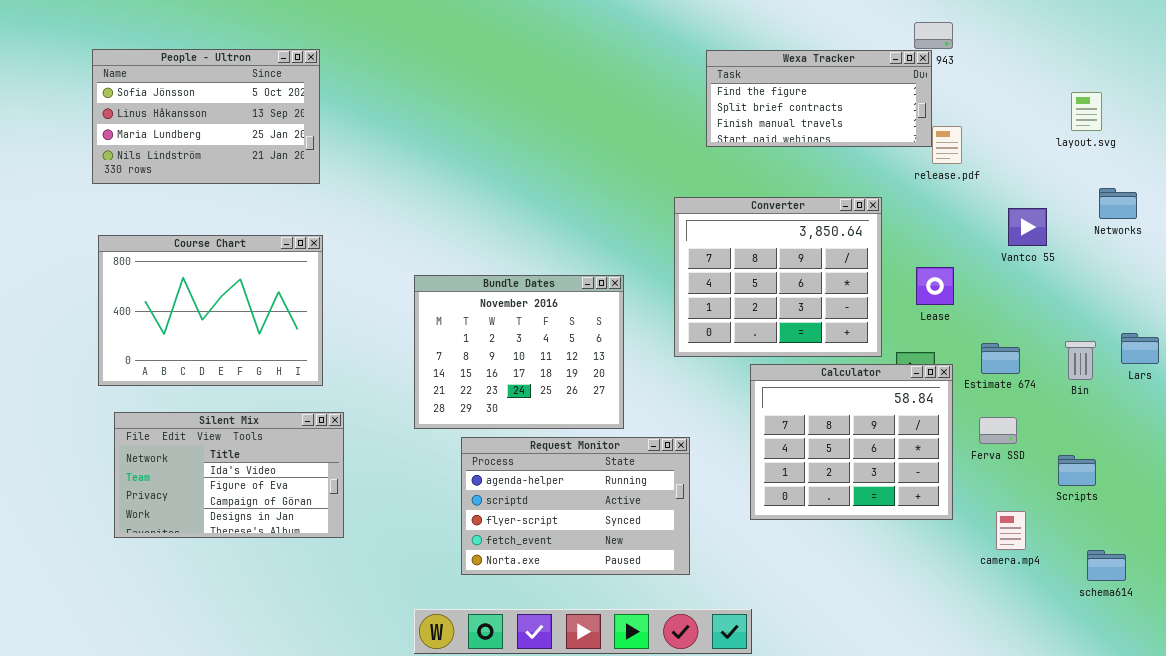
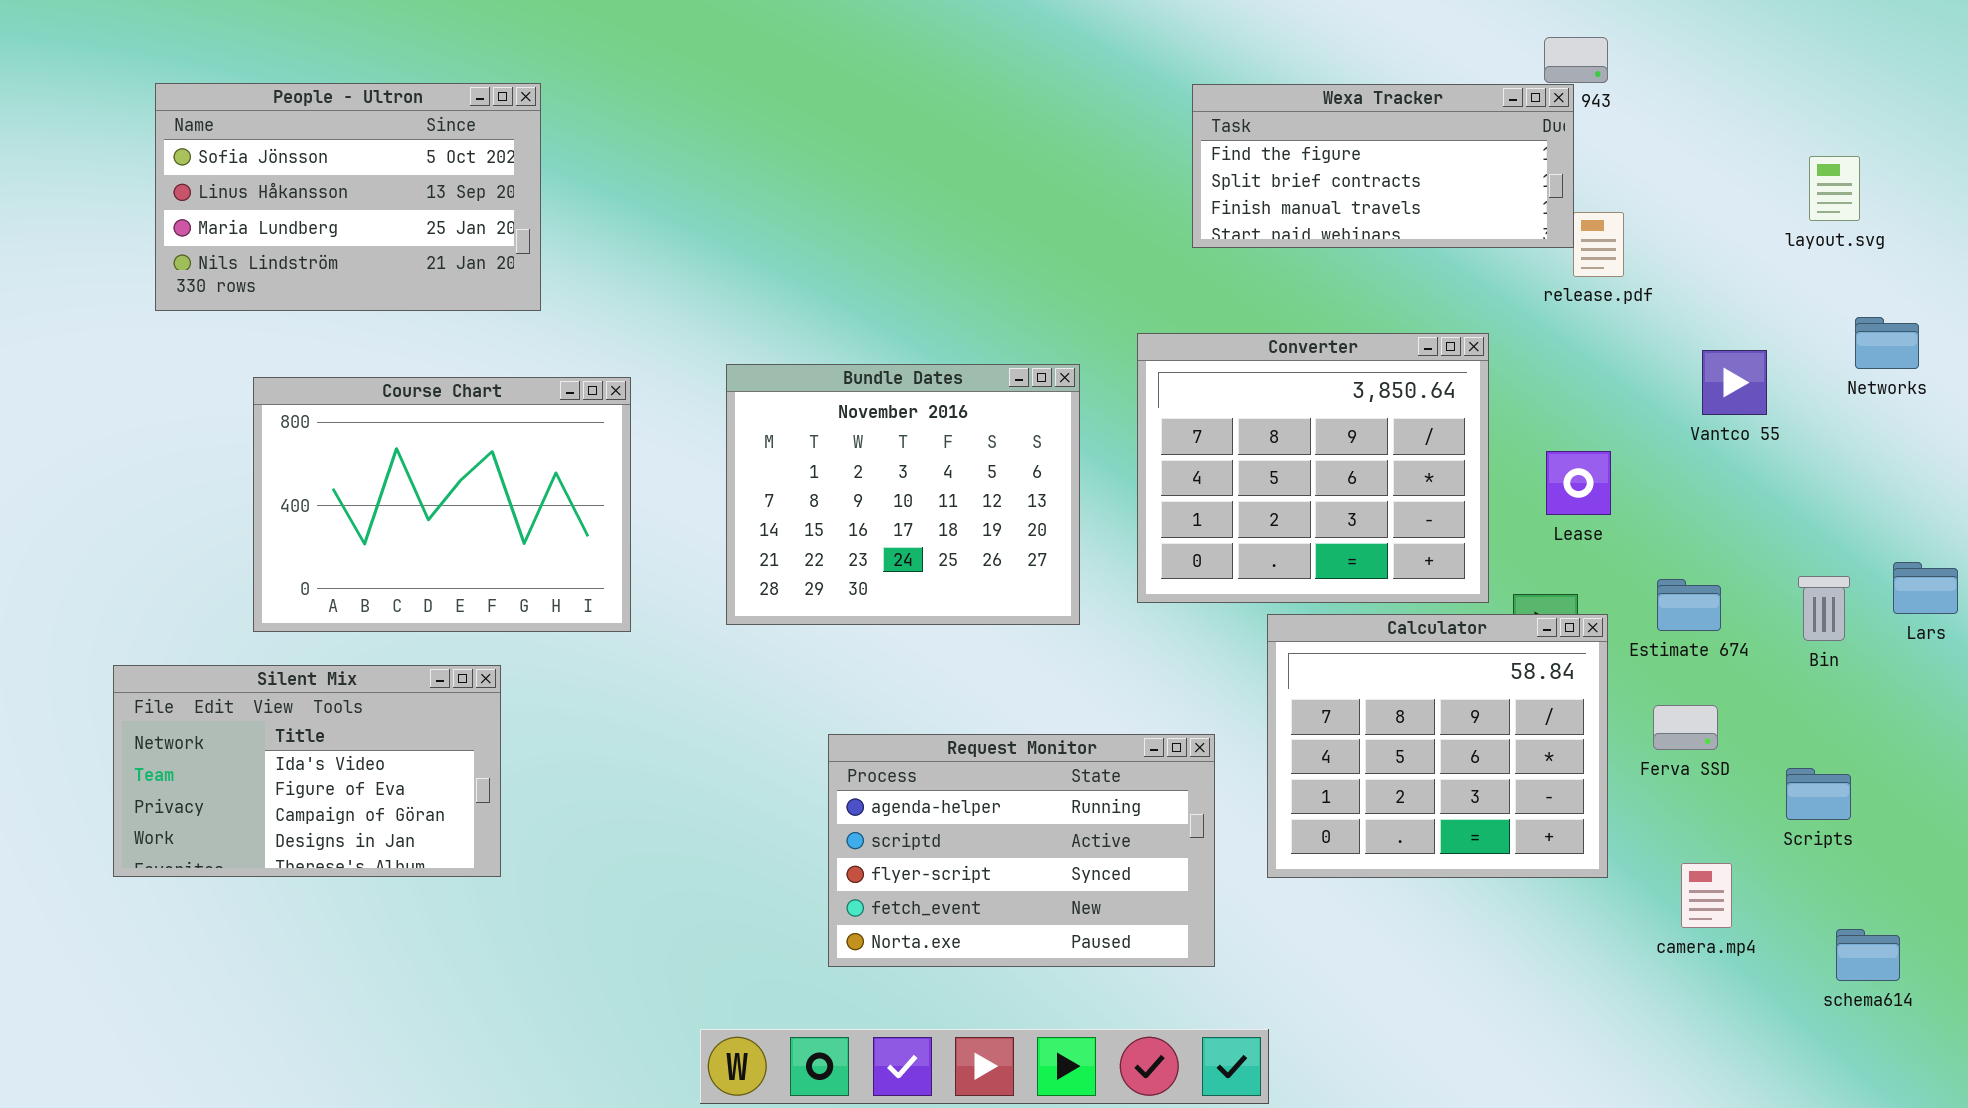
Course Chart: [98,235,323,386] -> [253,377,631,632], moved
Bundle Dates: [414,275,624,429] -> [726,364,1080,625], moved
Silent Mix: [114,412,344,538] -> [113,665,501,877], moved
Request Monitor: [461,437,690,575] -> [828,734,1215,967], moved

